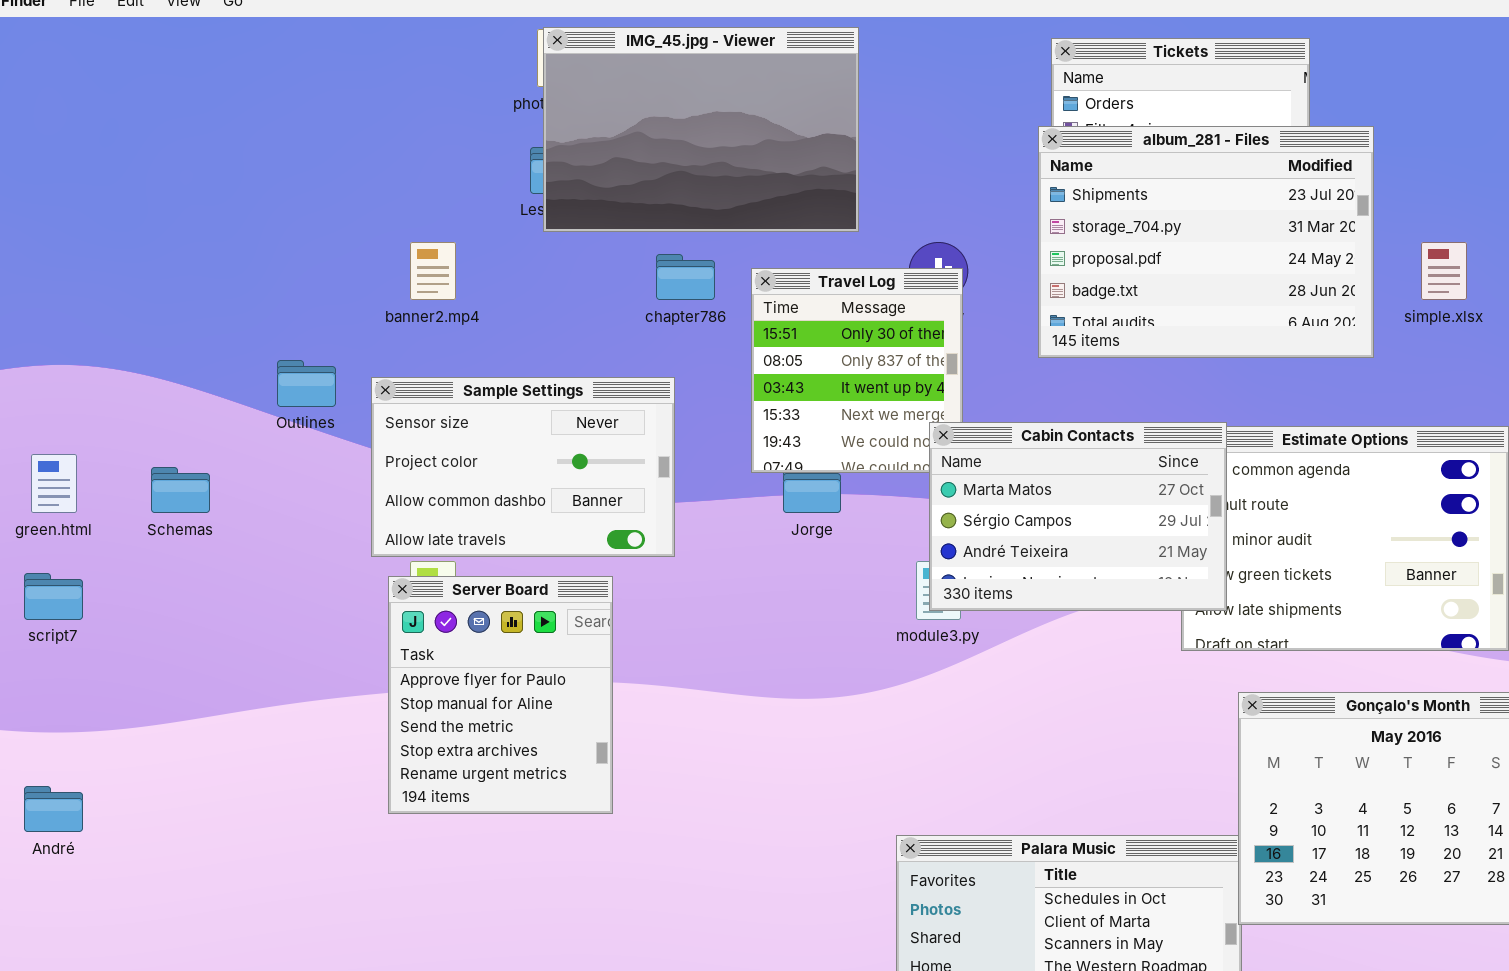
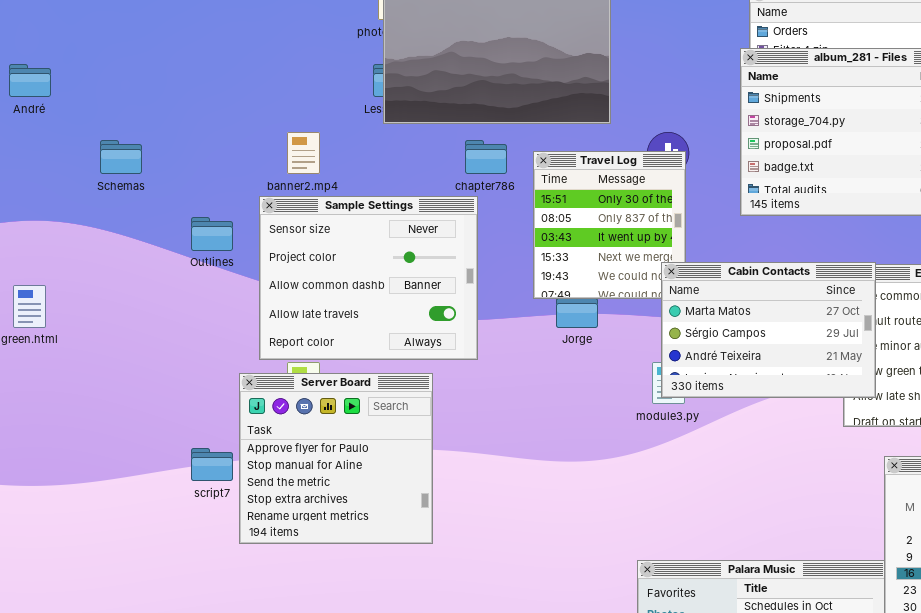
Sample Settings: [371,377,675,557] -> [259,196,478,360], resized
Schemas: [151,467,210,513] -> [100,140,142,174], moved
script7: [24,573,83,620] -> [191,448,233,481], moved
Server Board: [388,576,613,814] -> [239,373,433,544], resized
André: [24,786,83,832] -> [9,64,51,97], moved

